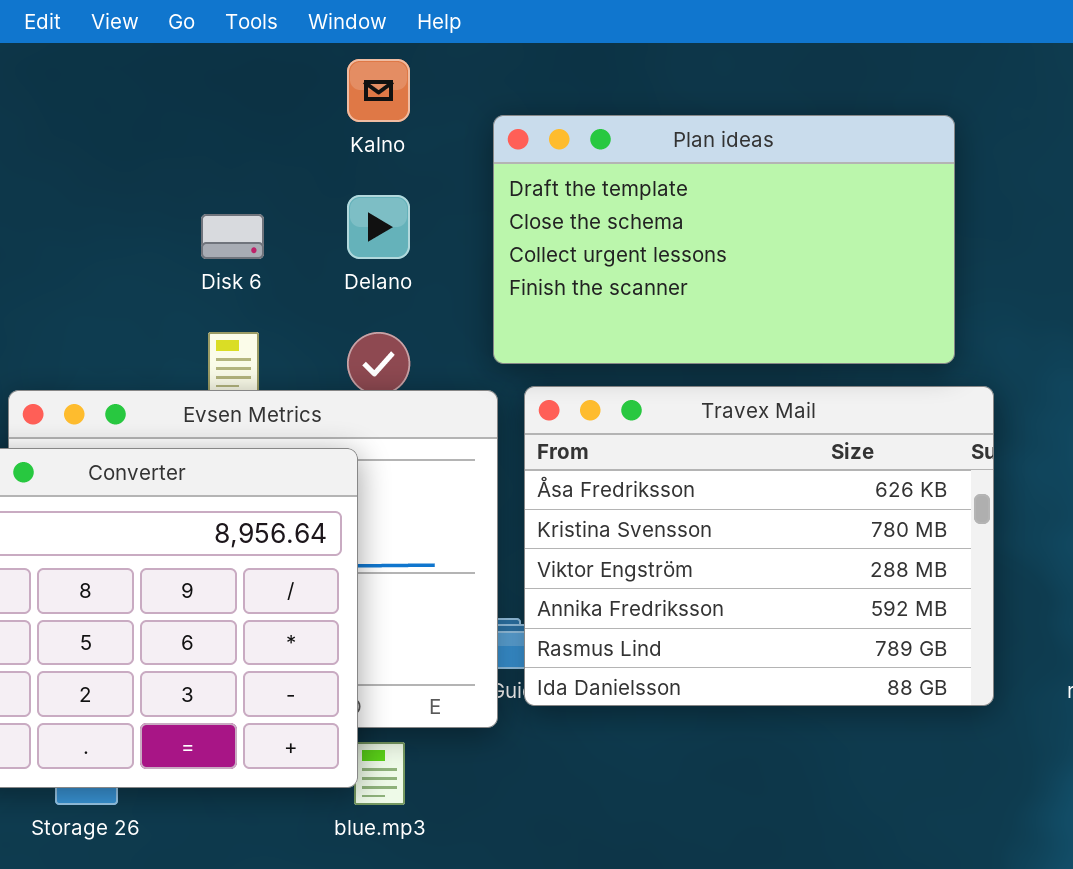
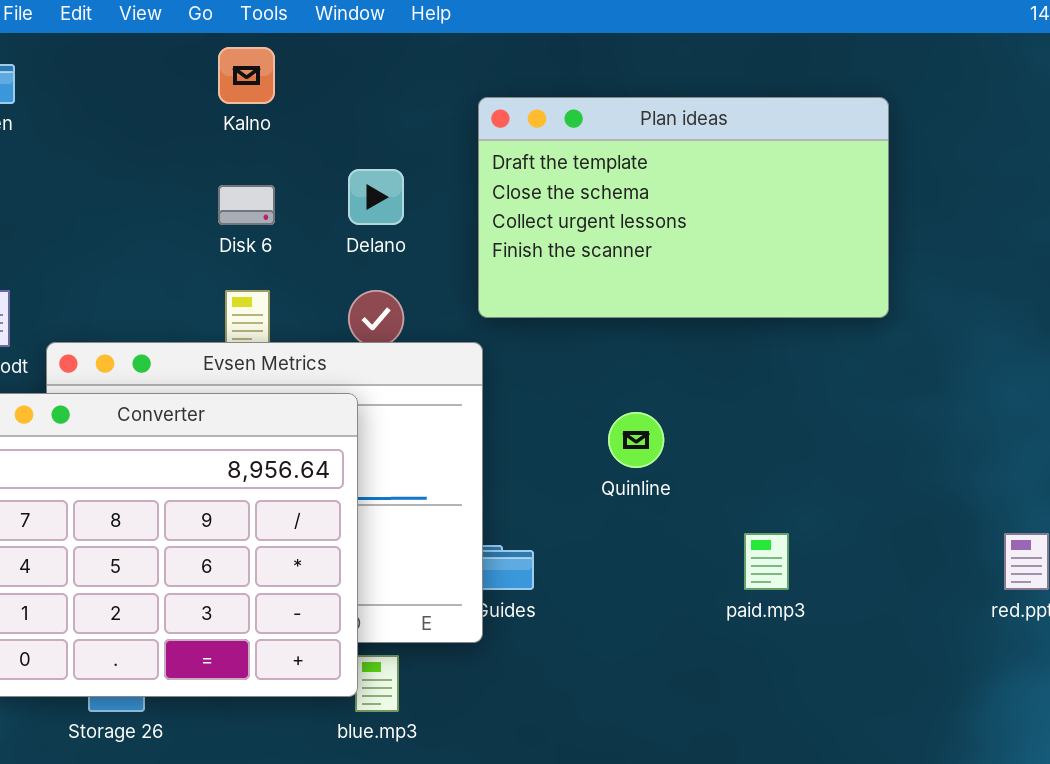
Kalno: [347,59,410,122] -> [218,47,275,104], moved
Travex Mail: [524,386,994,706] -> none, closed

